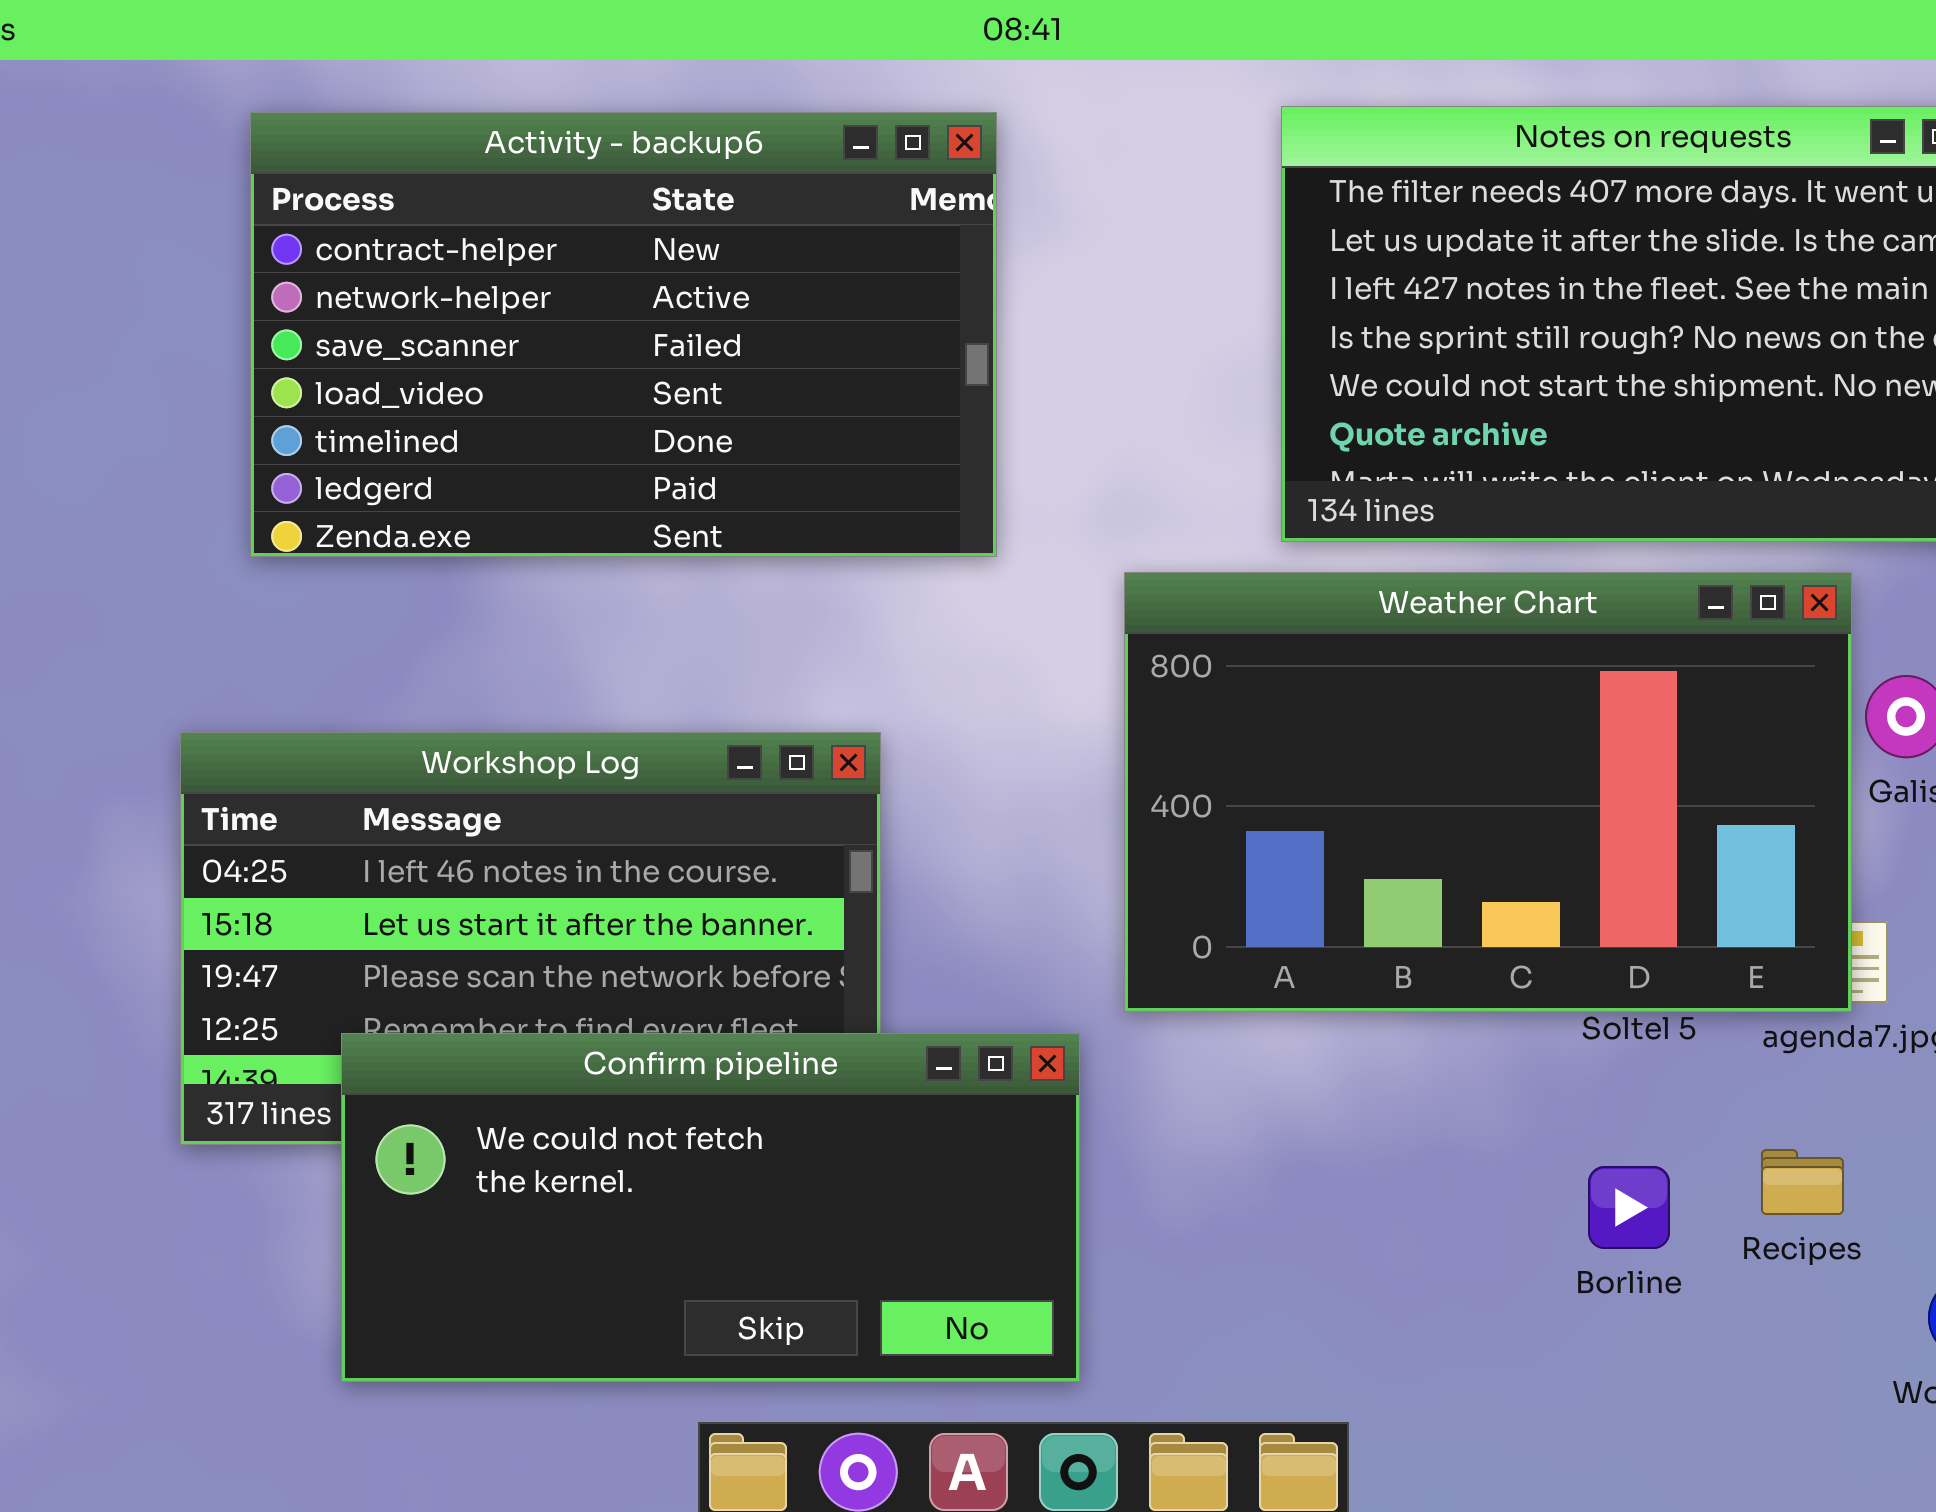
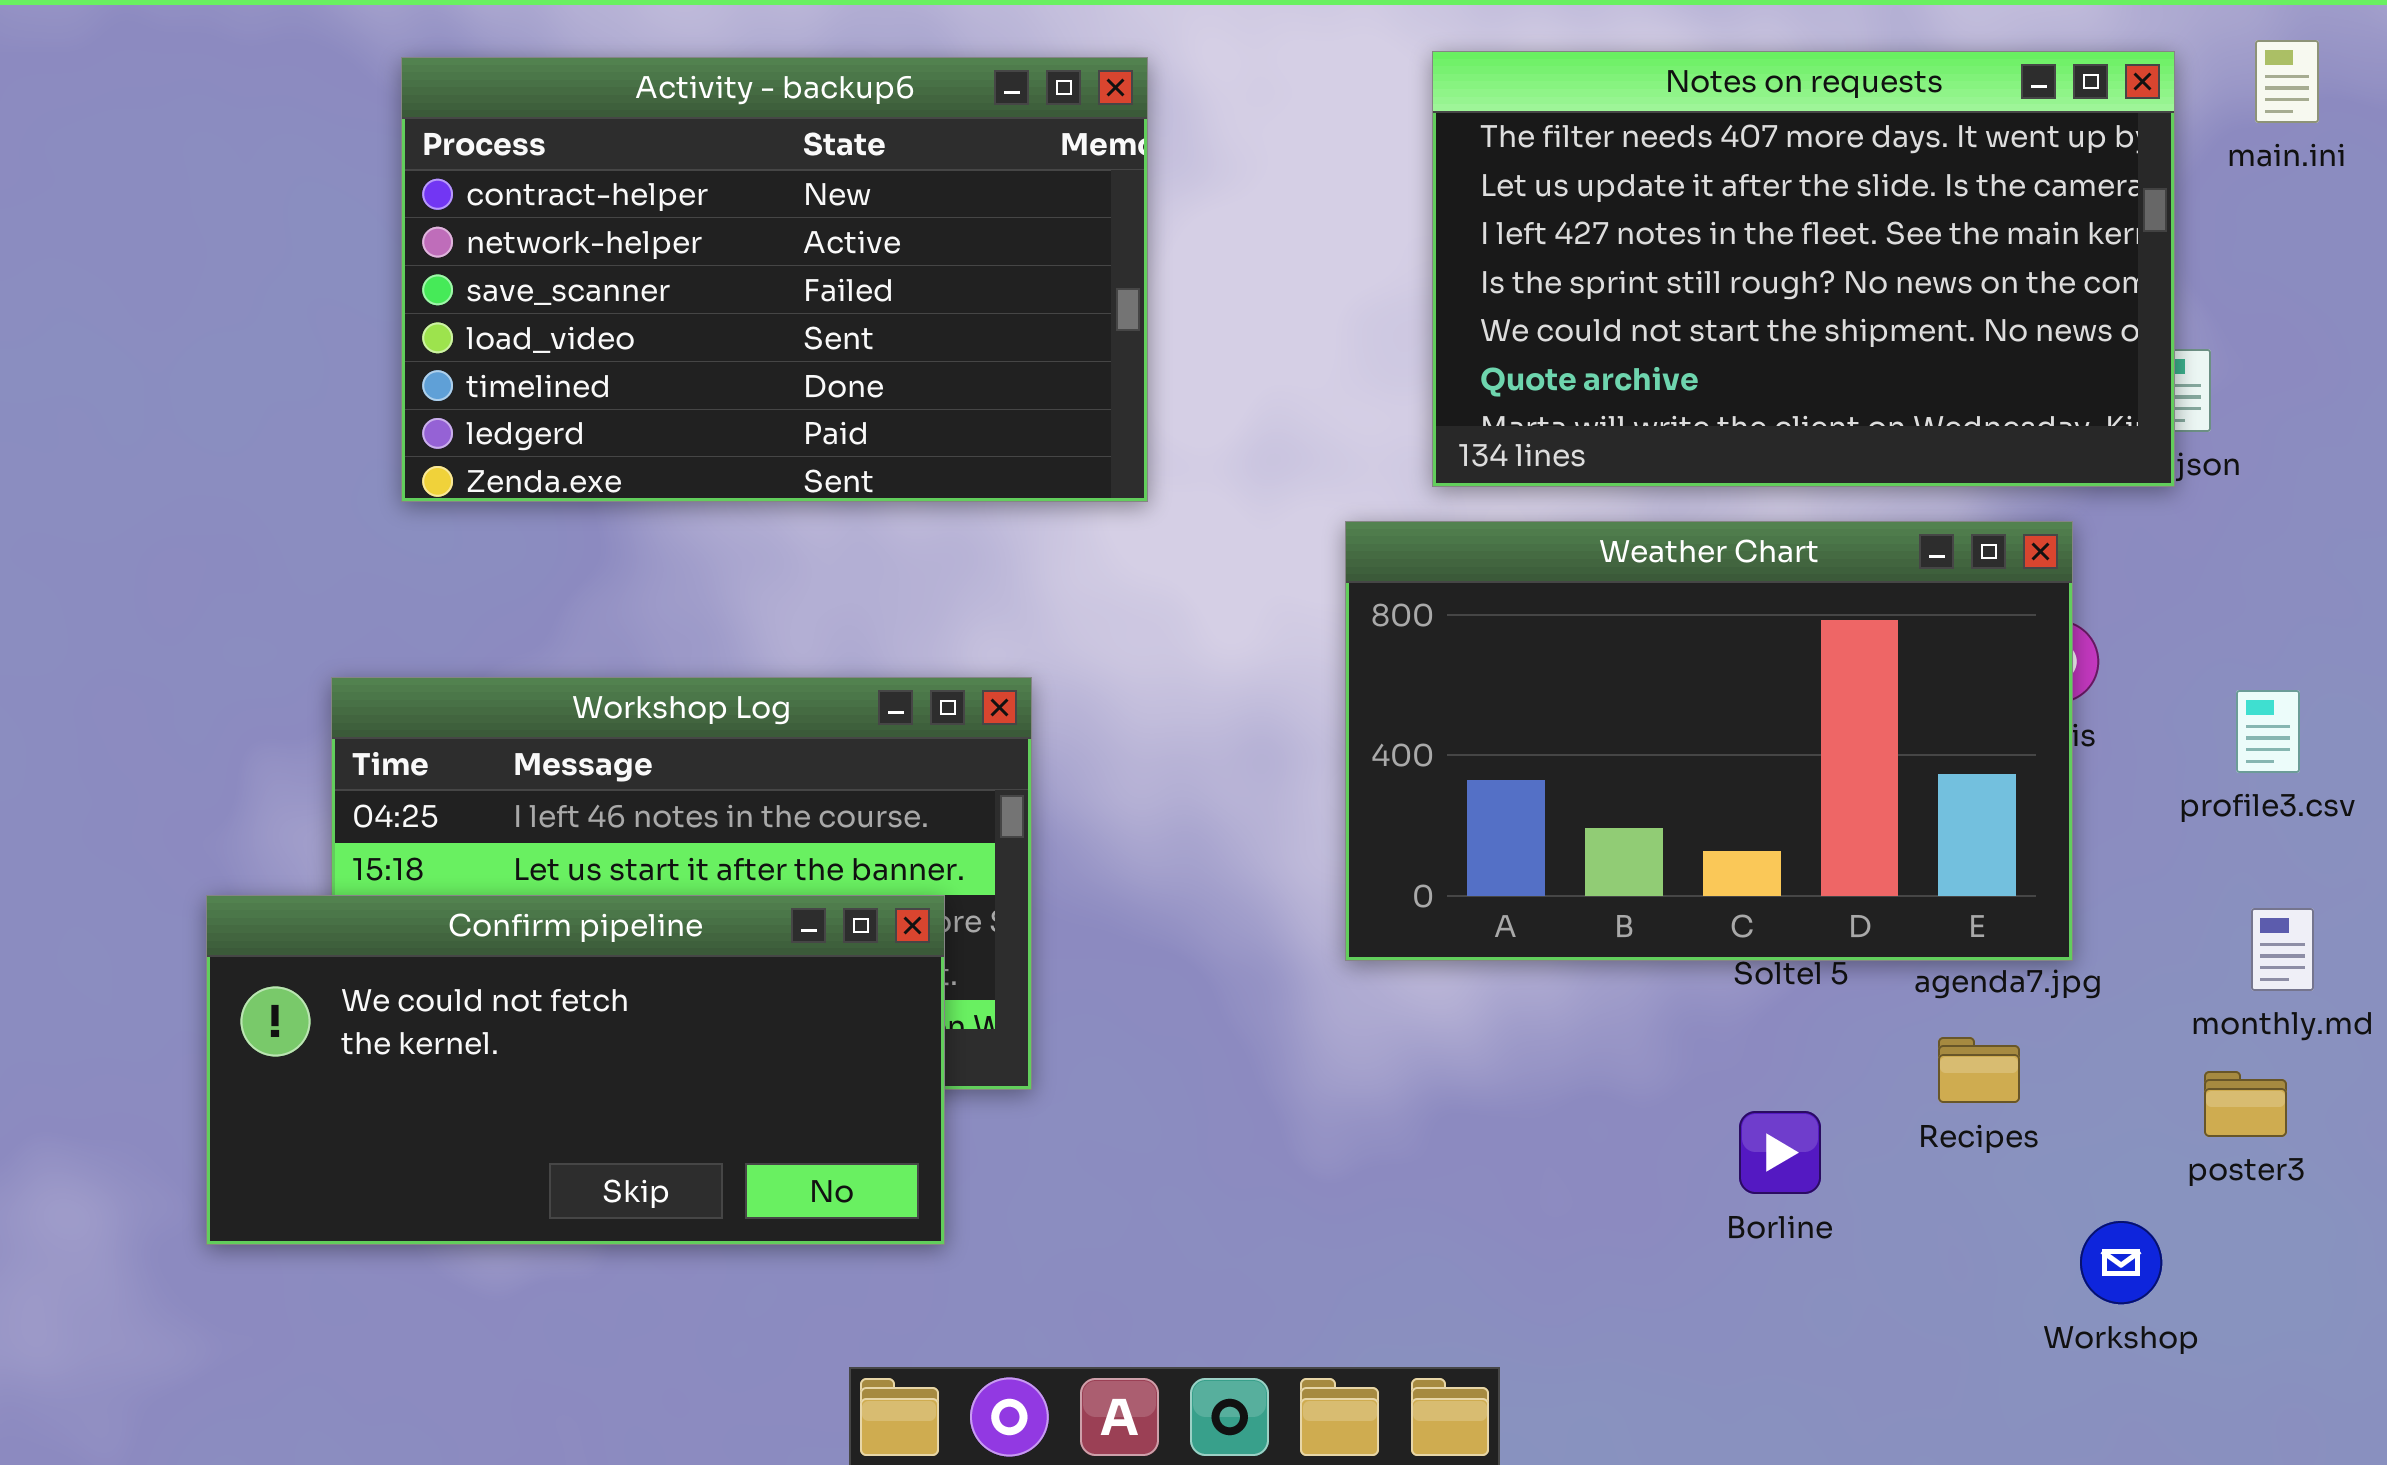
Weather Chart: [1124,572,1852,1012] -> [1345,521,2073,961], moved
Confirm pipeline: [341,1033,1080,1382] -> [206,895,945,1245], moved
Recipes: [1761,1149,1844,1215] -> [1938,1037,2020,1103], moved

